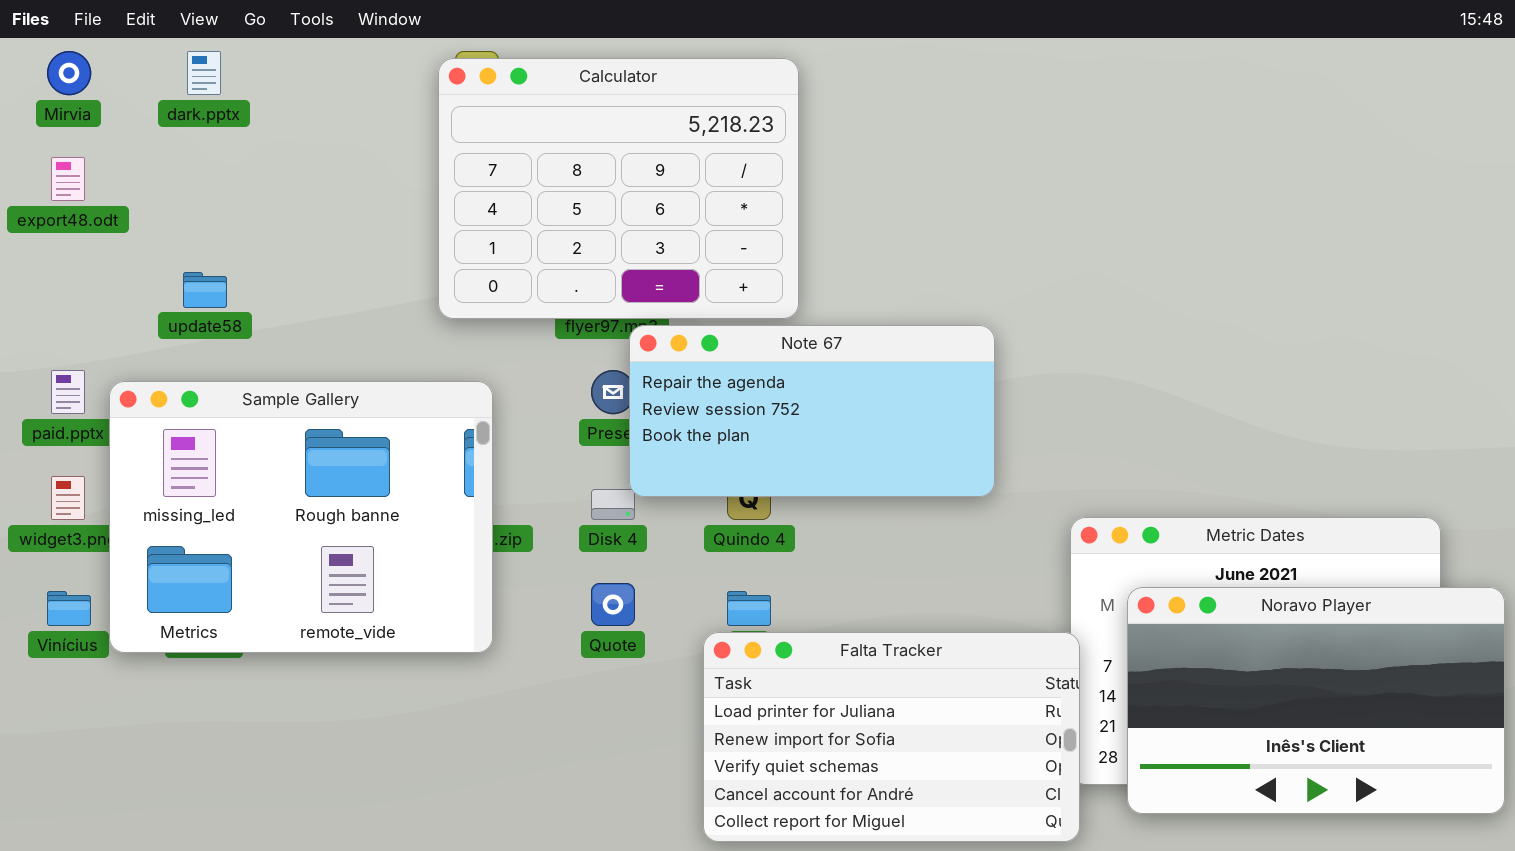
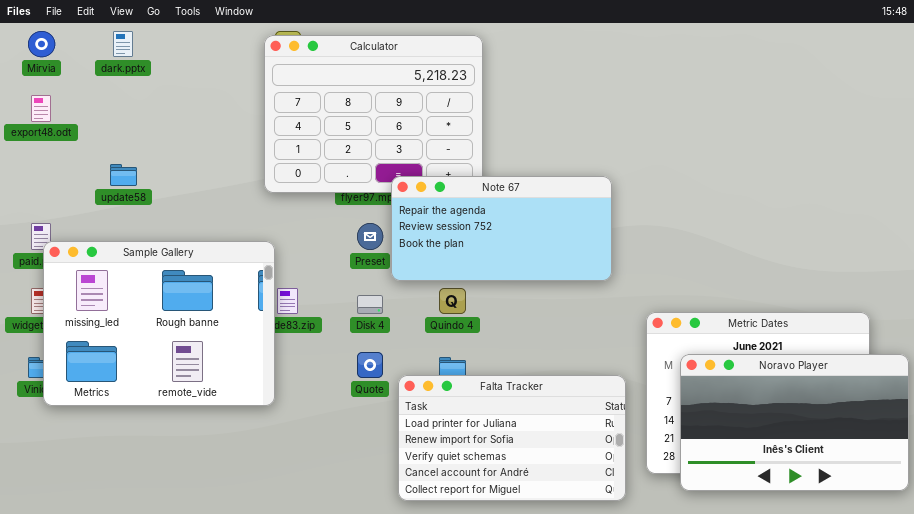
Note 67: [629,325,995,497] -> [391,176,612,281], moved
Sample Gallery: [109,381,493,653] -> [43,241,275,406], moved
Falta Tracker: [703,632,1080,842] -> [398,375,626,501], moved

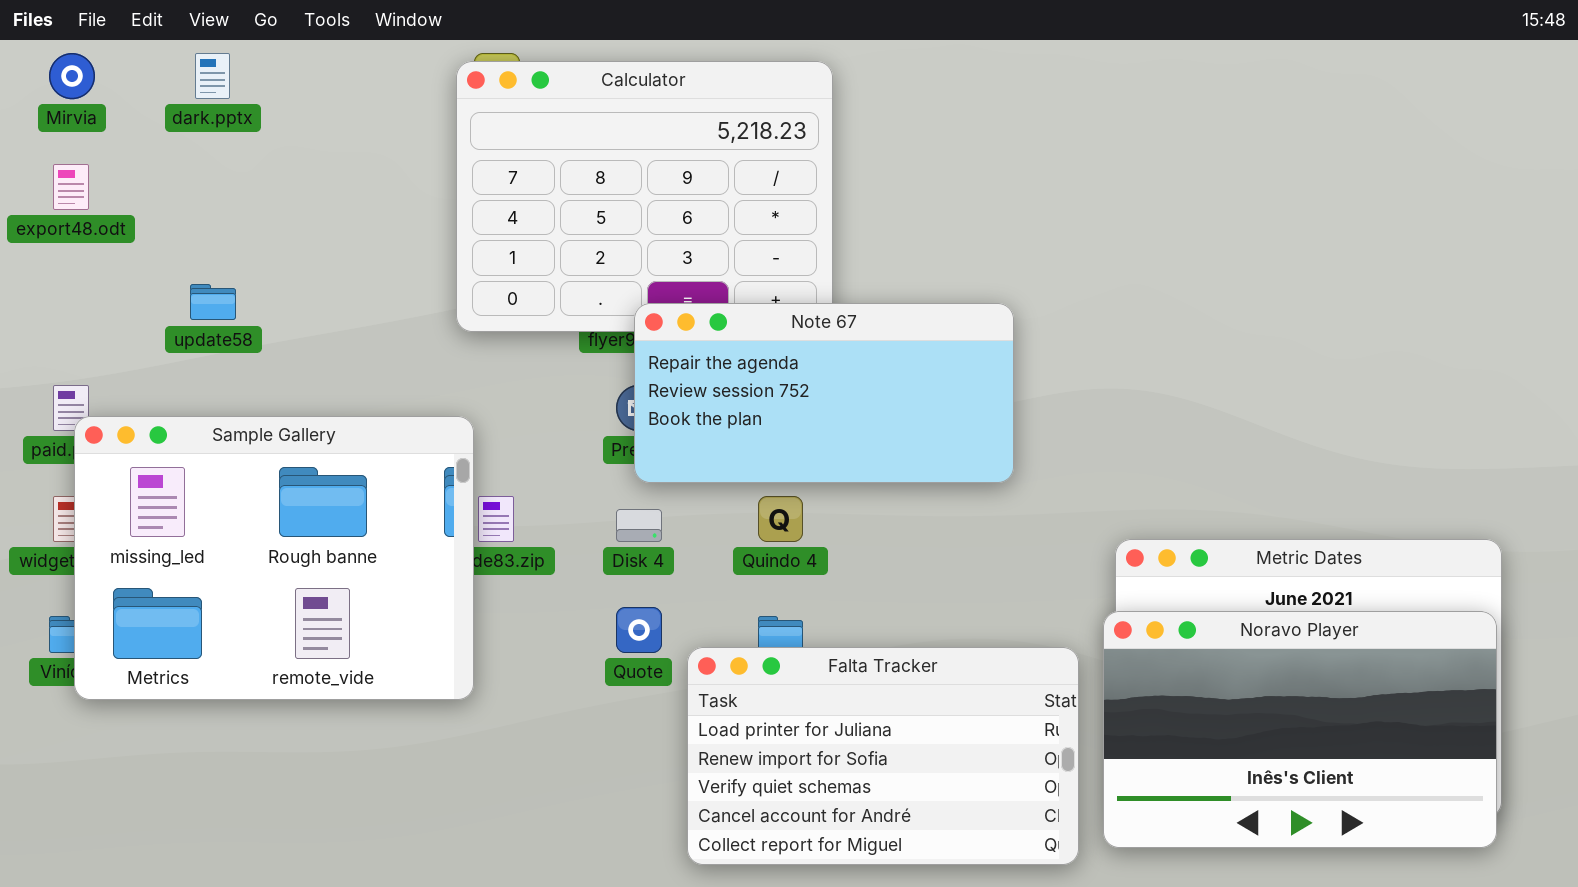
Note 67: [391,176,612,281] -> [634,303,1014,483], moved
Noravo Player: [680,354,909,491] -> [1103,611,1497,848], moved

